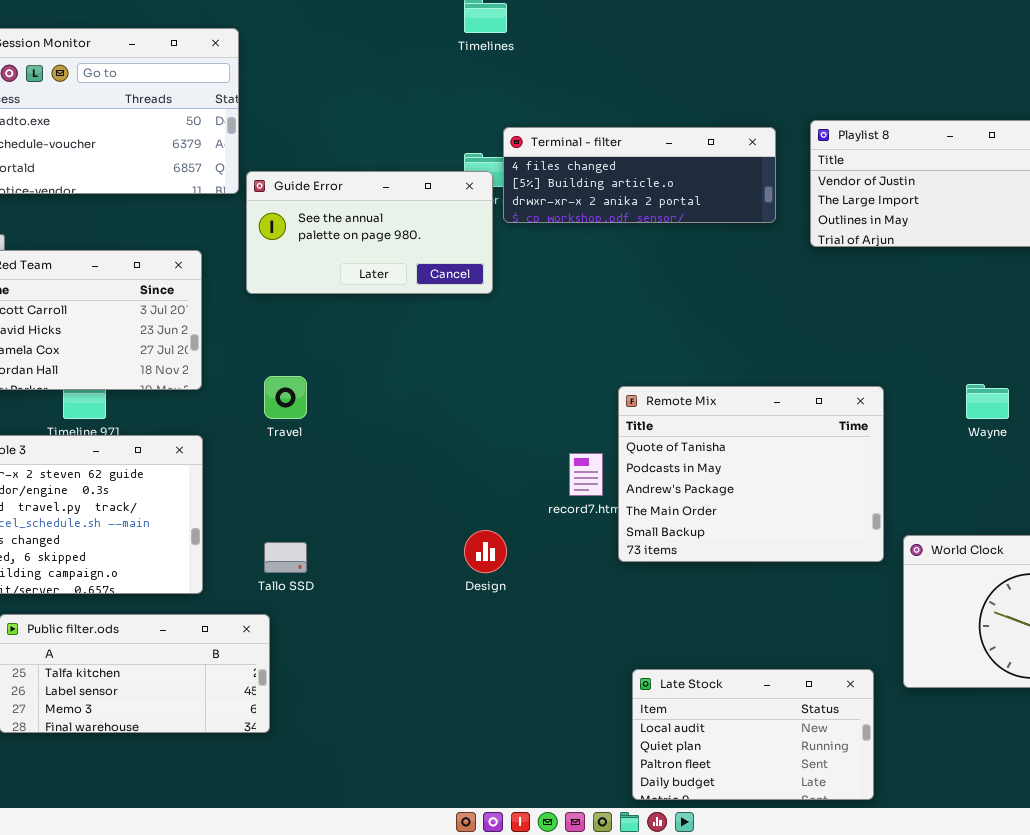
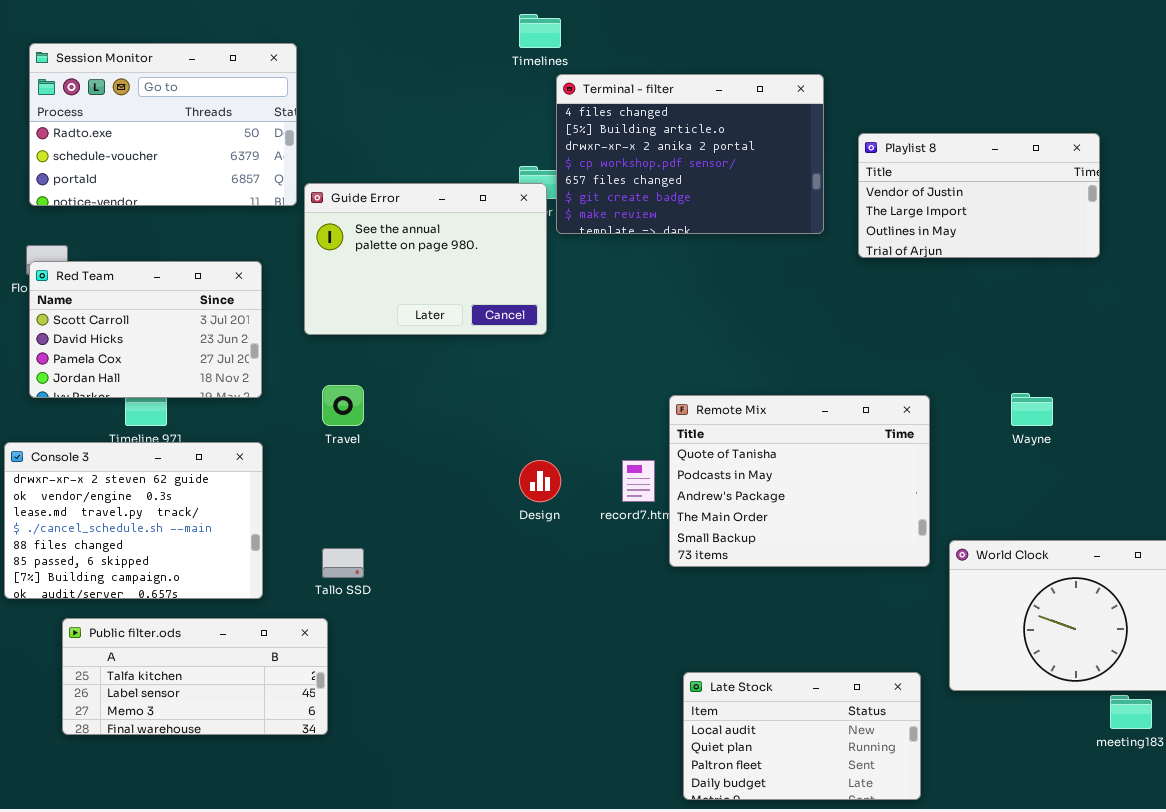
Terminal - filter: [503,127,776,223] -> [556,74,824,234], resized
Guide Error: [246,171,493,294] -> [304,183,547,335], resized
Design: [464,530,507,573] -> [519,460,561,502], moved

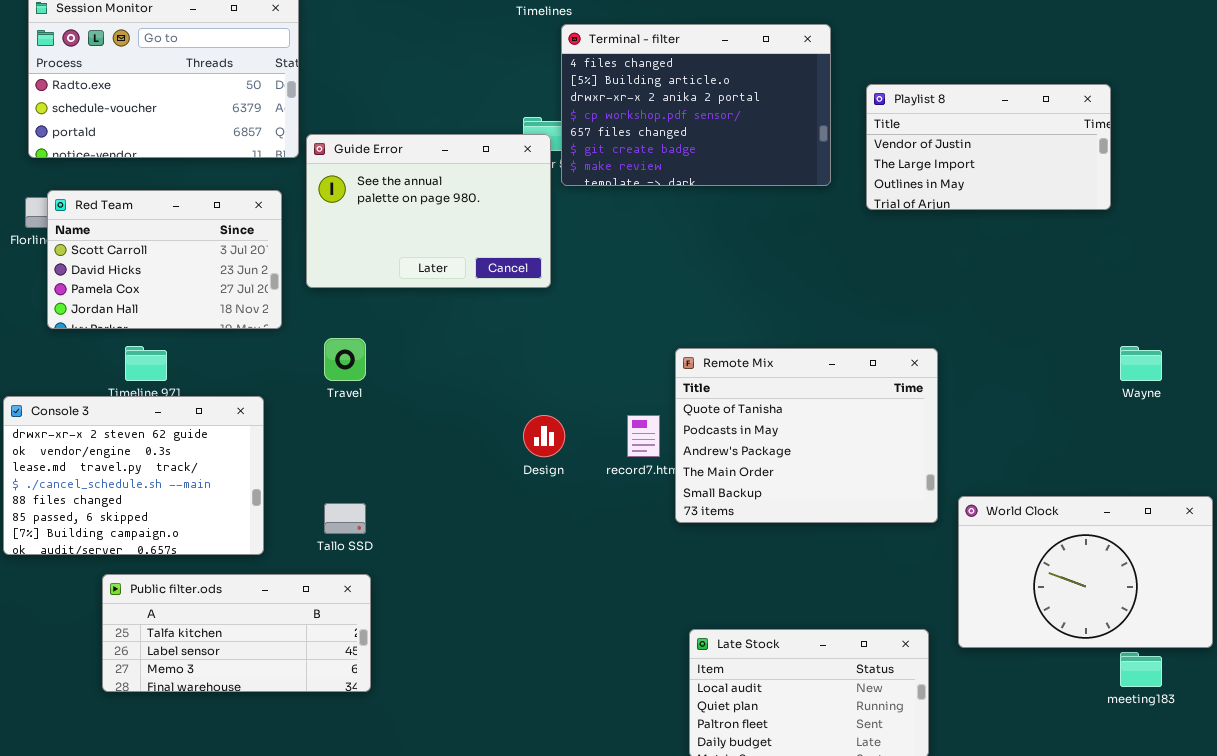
Red Team: [29,261,262,398] -> [47,190,282,329], moved
Wayne: [1011,393,1053,426] -> [1120,346,1162,381], moved
Public filter.ods: [62,618,328,735] -> [102,574,371,692], moved

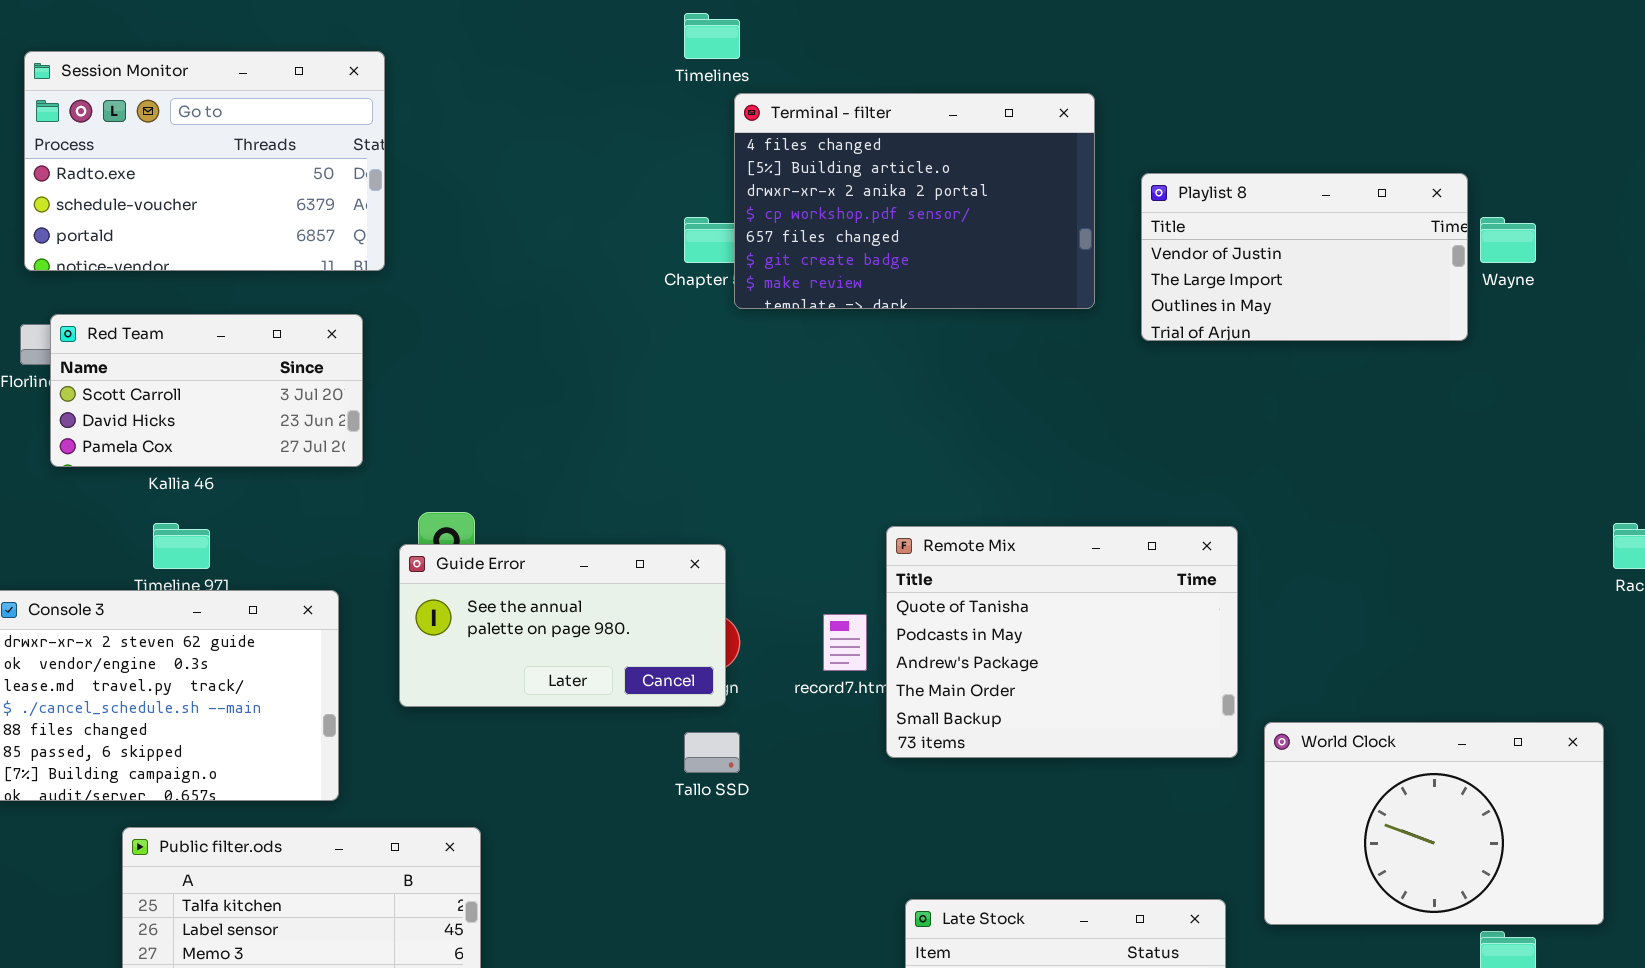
Guide Error: [306,134,551,288] -> [399,544,726,707], moved, resized
Red Team: [47,190,282,329] -> [50,314,363,467], resized
Wayne: [1120,346,1162,381] -> [1480,217,1536,263], moved
Tallo SSD: [324,503,366,534] -> [684,732,740,773], moved

